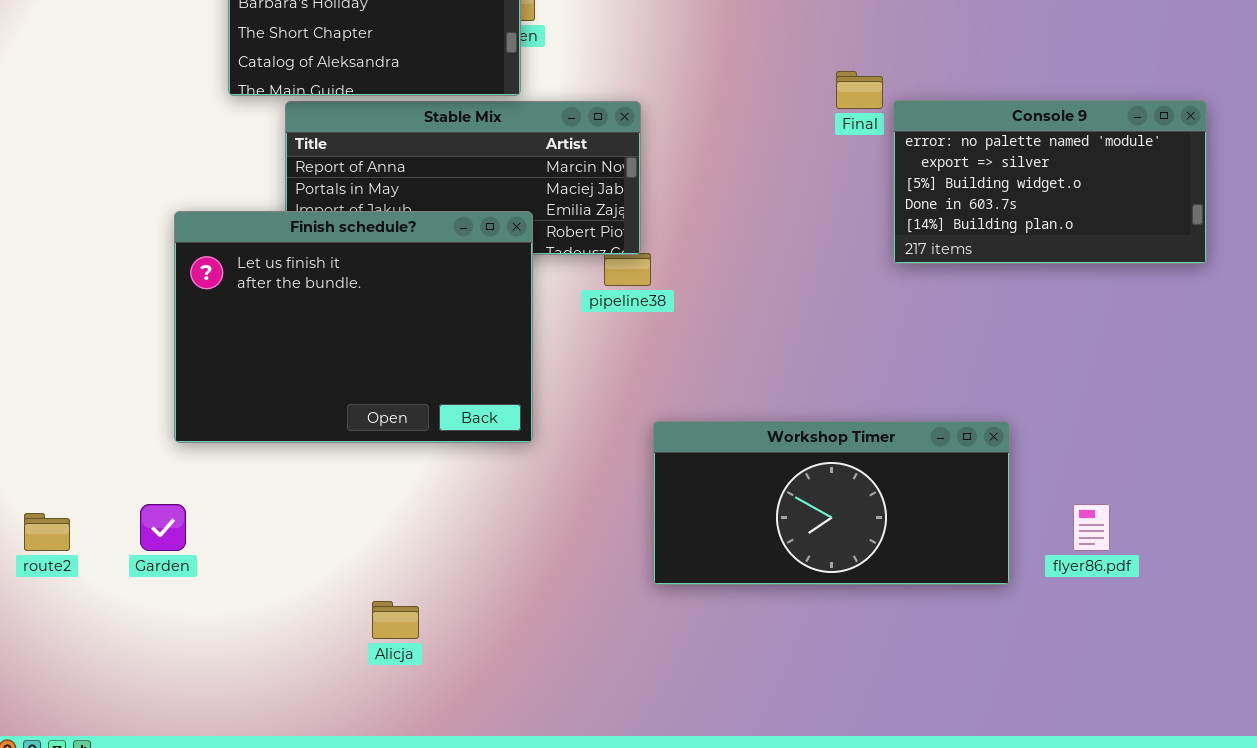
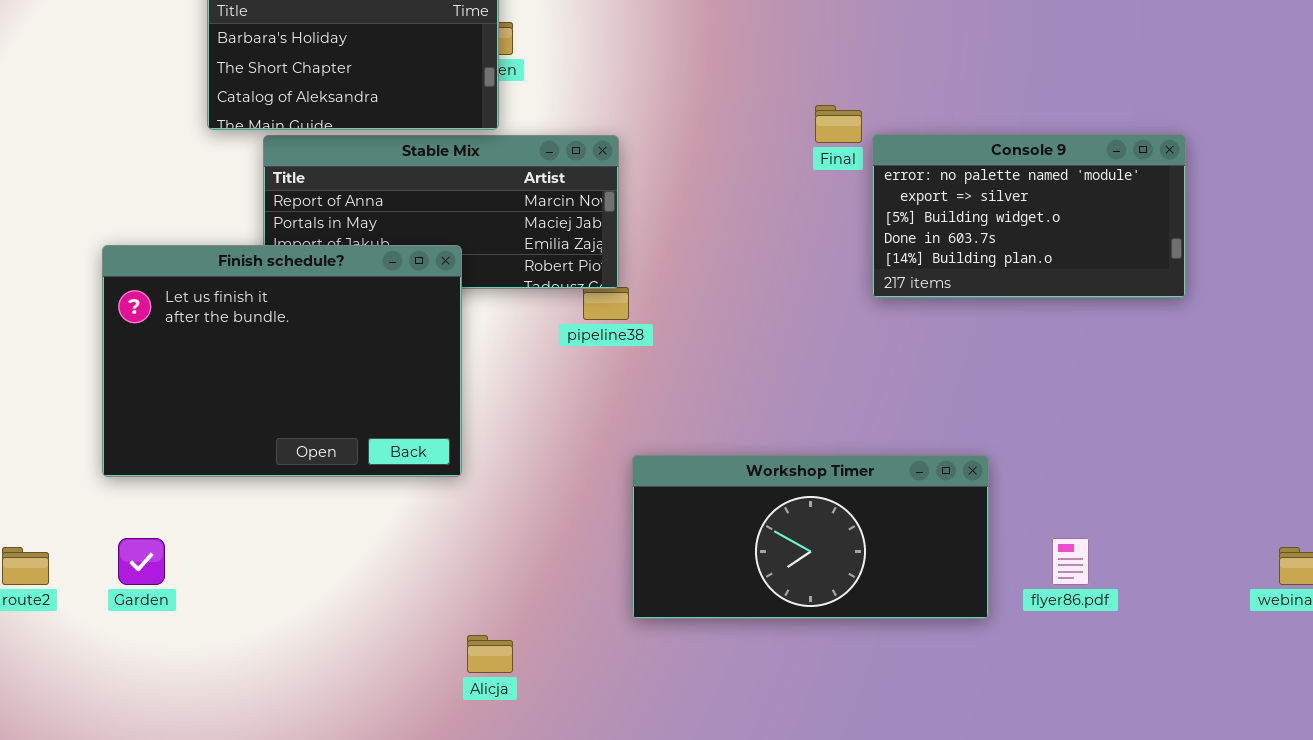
Finish schedule?: [174,211,533,443] -> [102,245,462,477], moved
Alicja: [372,601,419,639] -> [467,635,513,673], moved

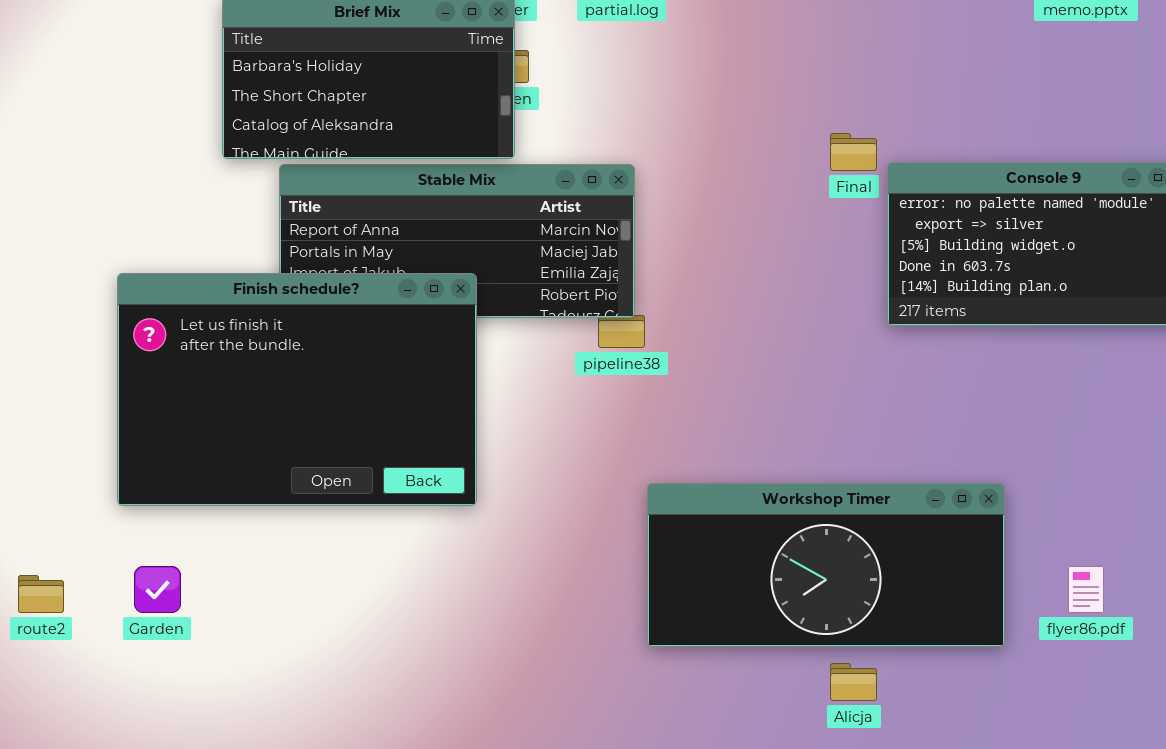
Alicja: [467,635,513,673] -> [830,663,877,701], moved

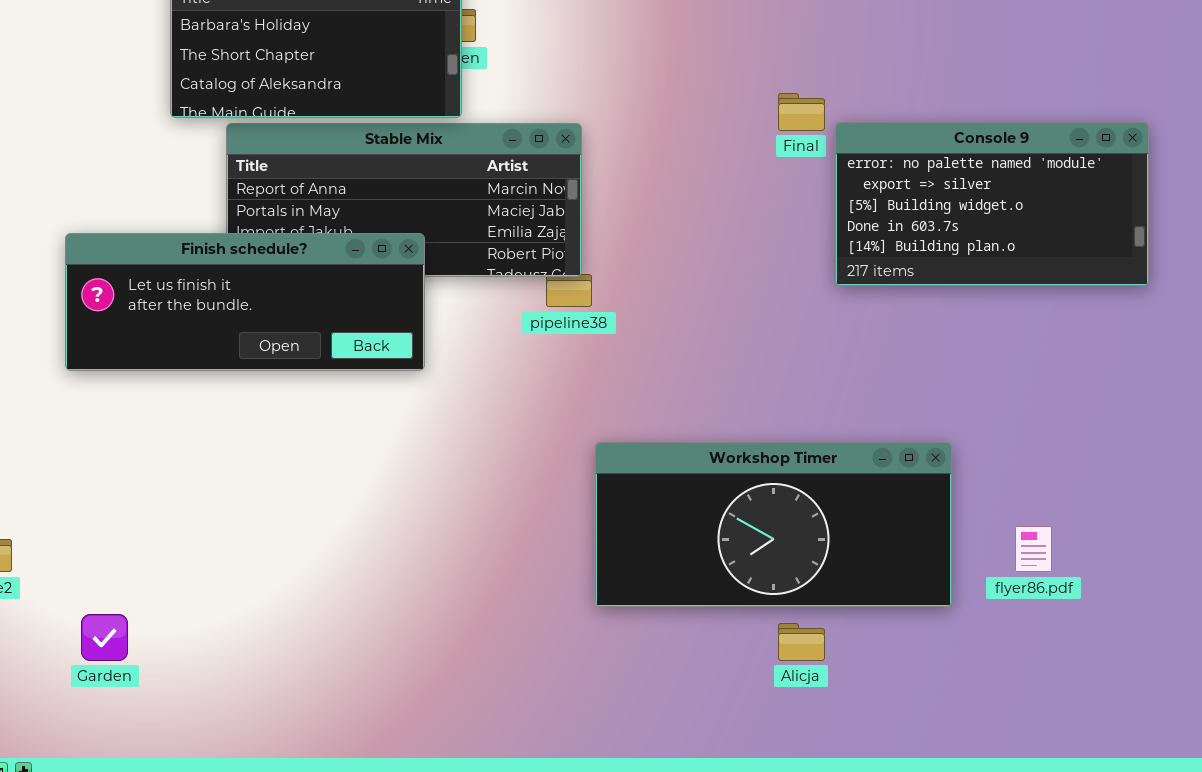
Finish schedule?: [117,273,477,506] -> [65,233,425,371], resized
Garden: [134,566,181,613] -> [81,614,128,661], moved

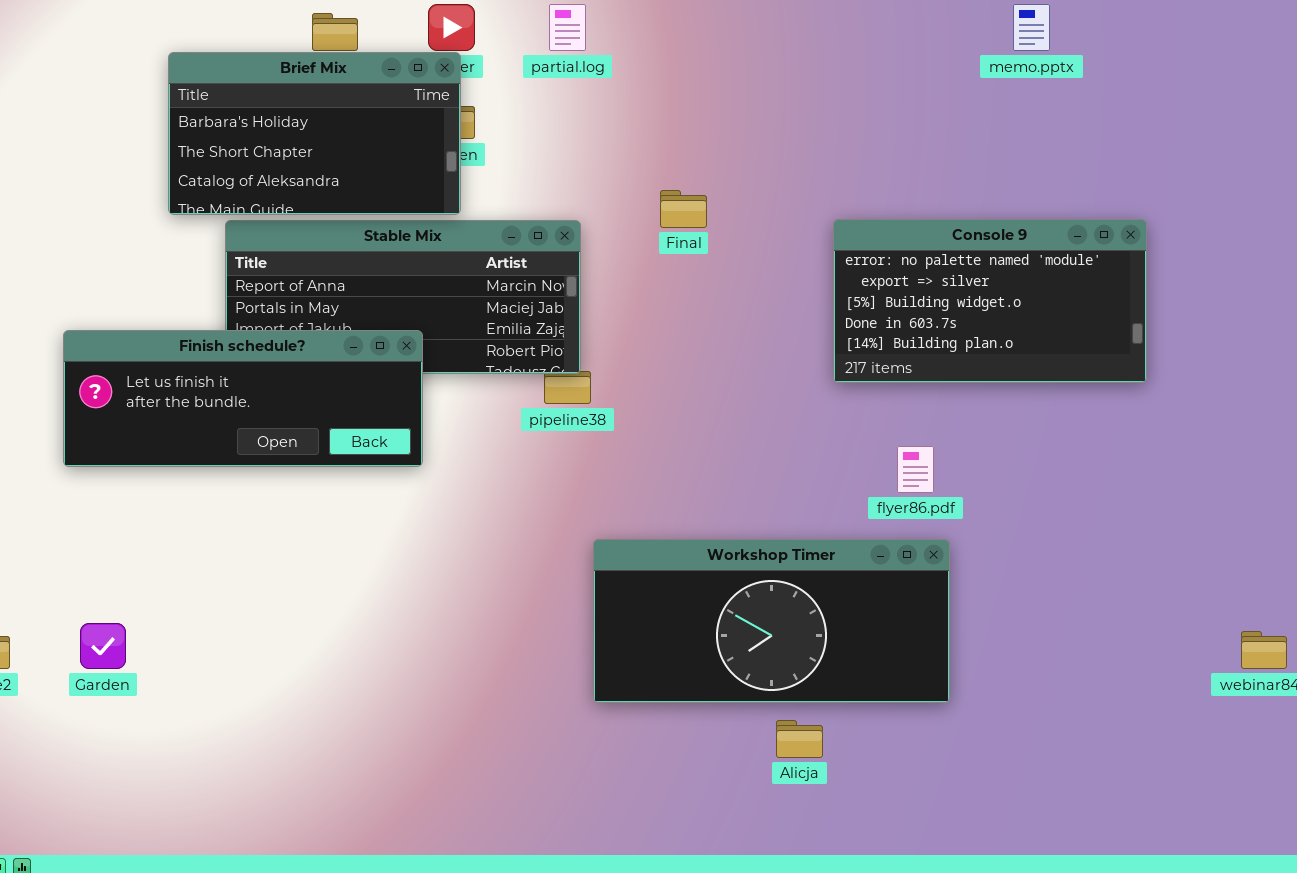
Final: [778,93,825,131] -> [660,190,707,228], moved
flyer86.pdf: [1015,526,1052,572] -> [897,446,934,493], moved
Garden: [81,614,128,661] -> [80,623,126,669], moved

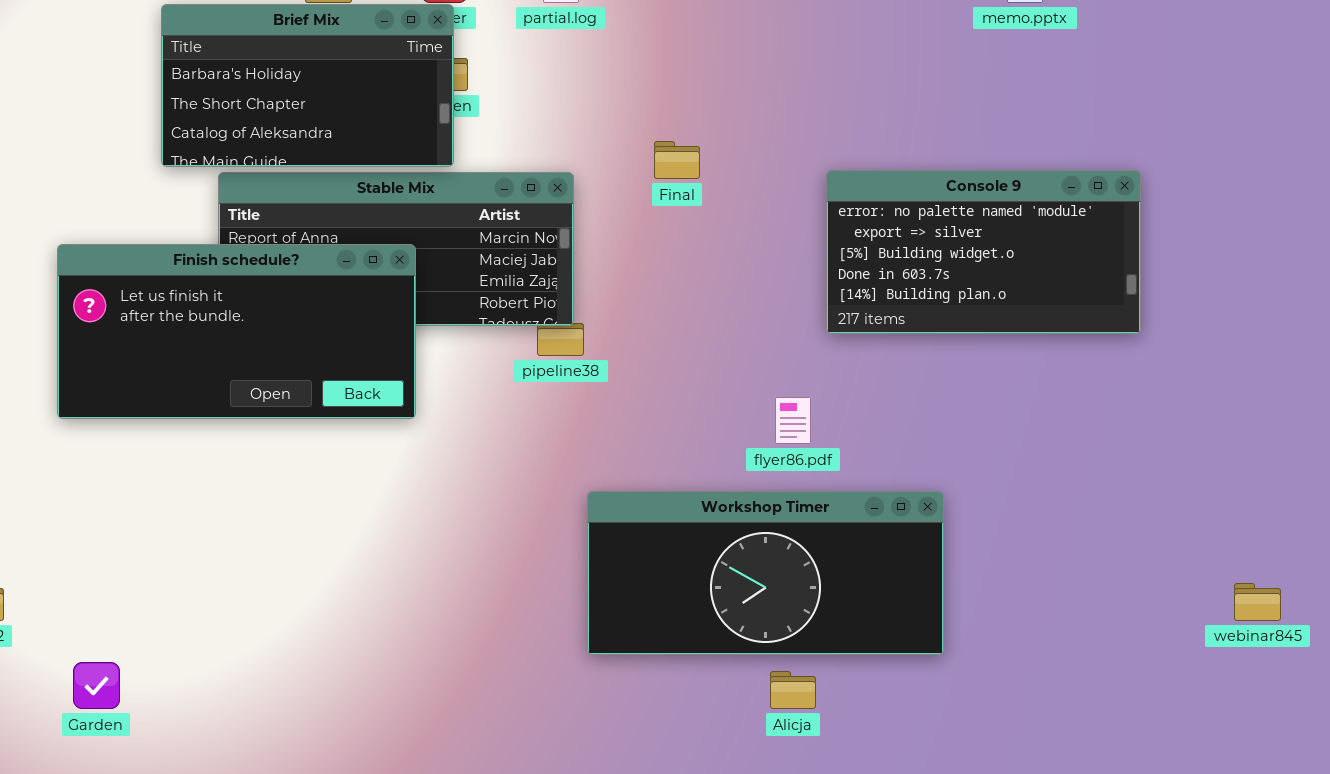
Finish schedule?: [63,330,423,467] -> [57,244,416,419], resized
flyer86.pdf: [897,446,934,493] -> [775,397,811,444], moved
Garden: [80,623,126,669] -> [73,662,120,709], moved

